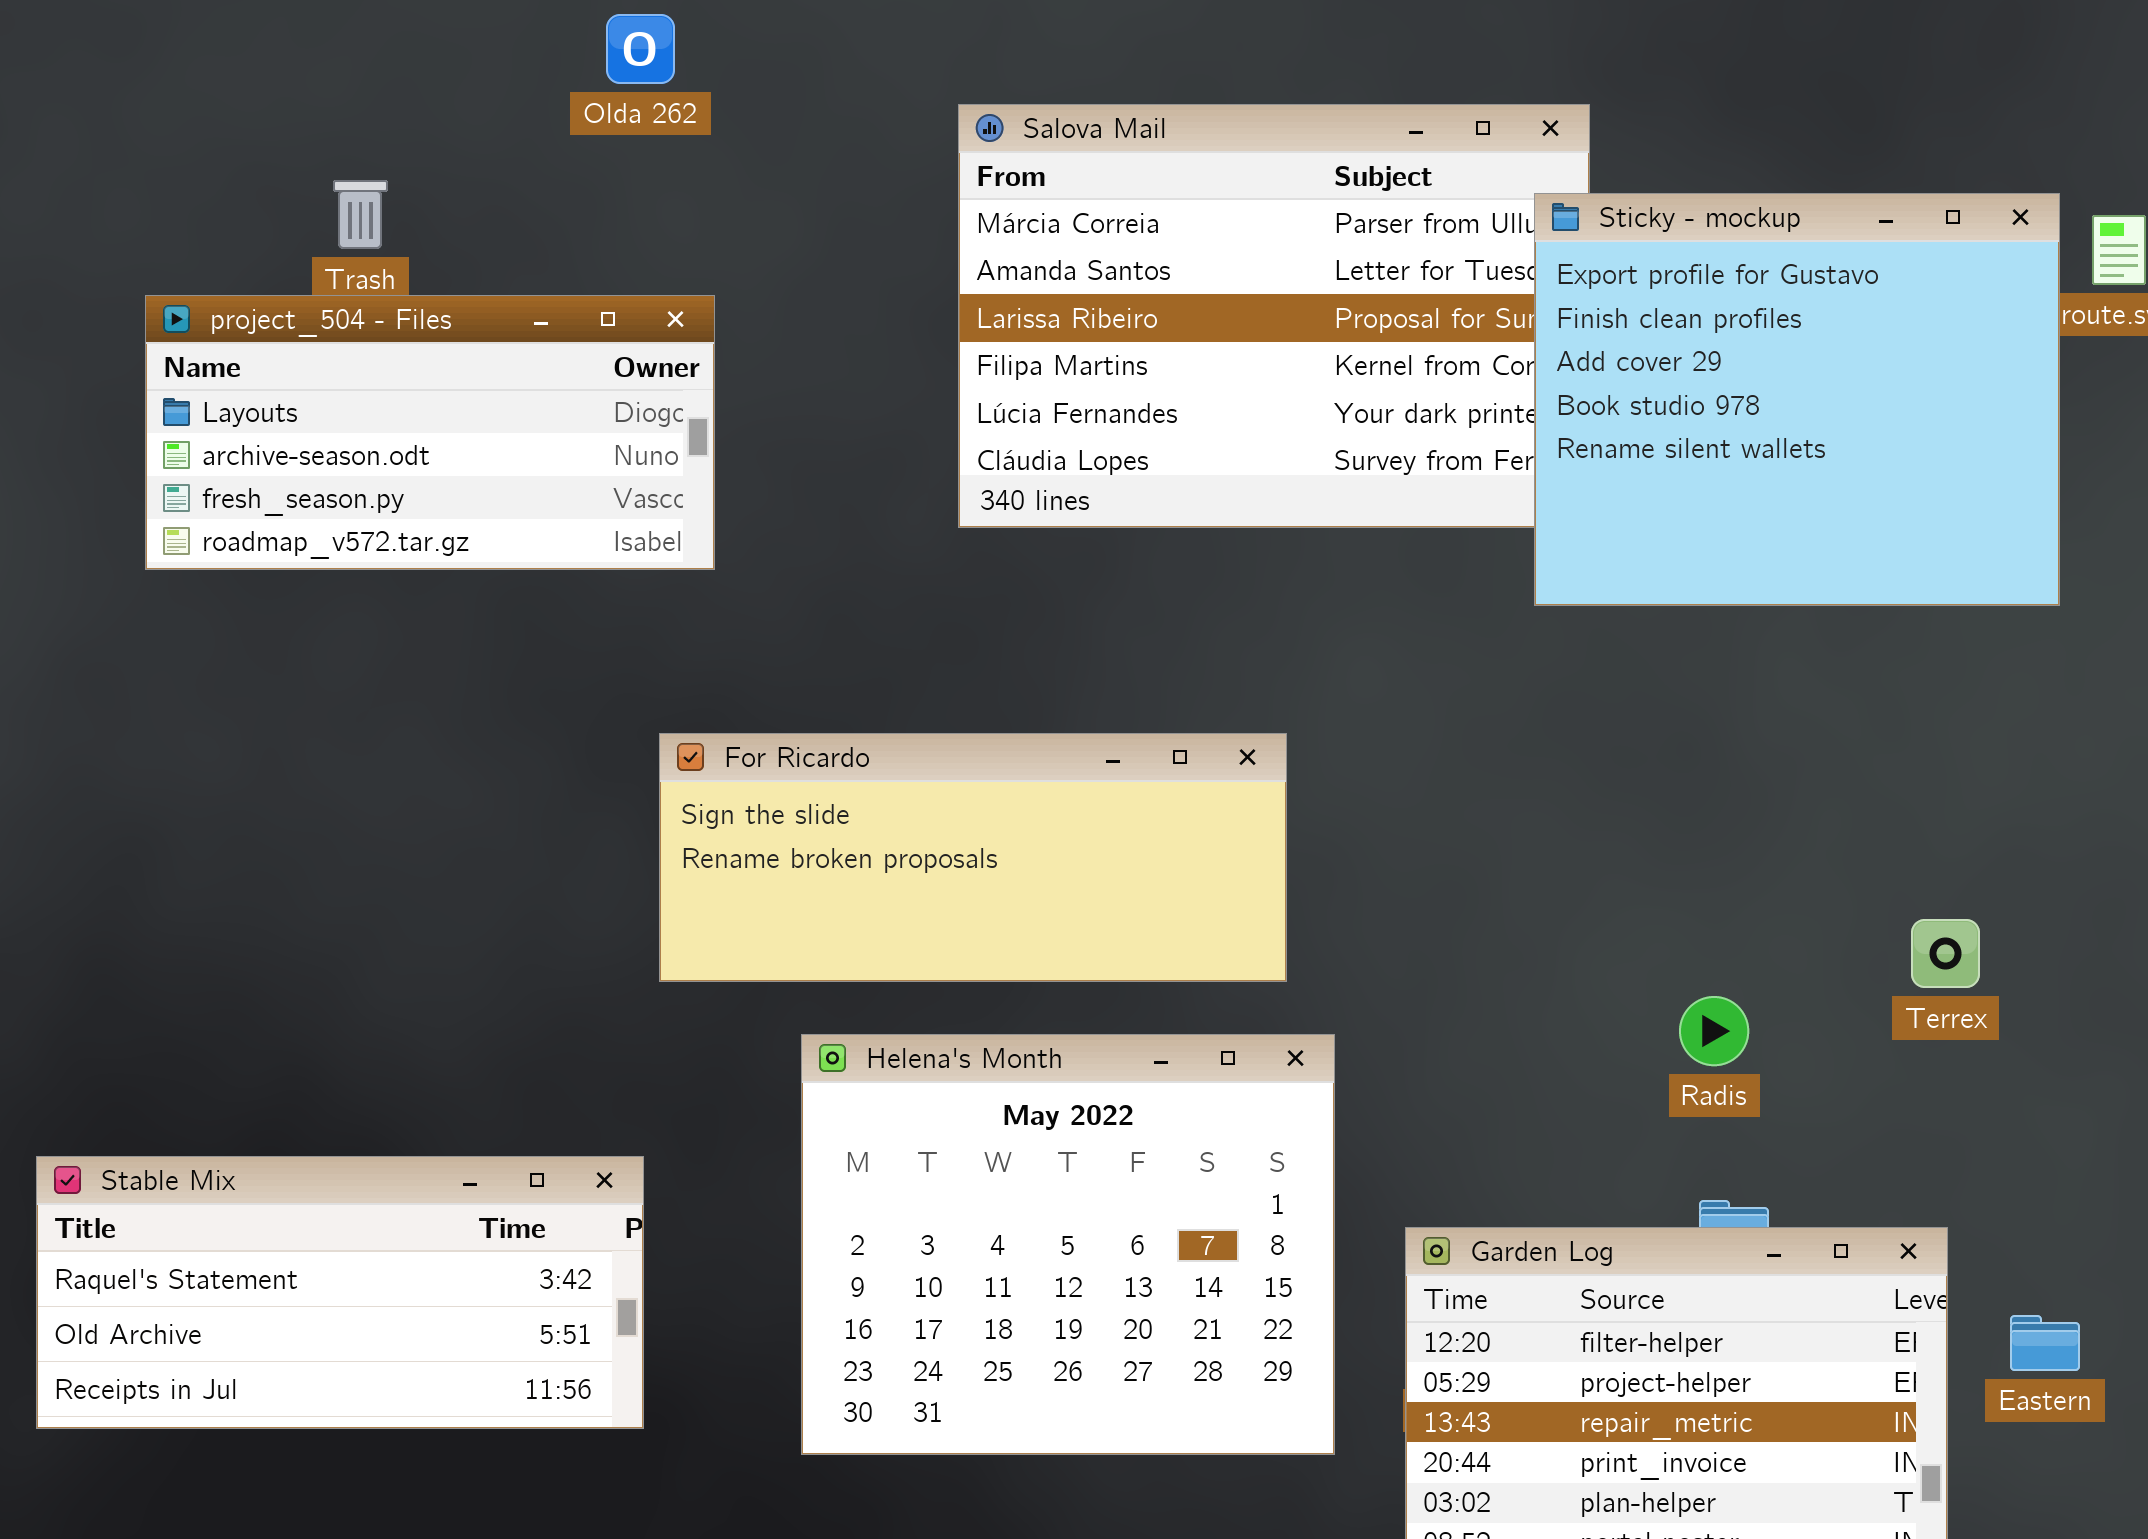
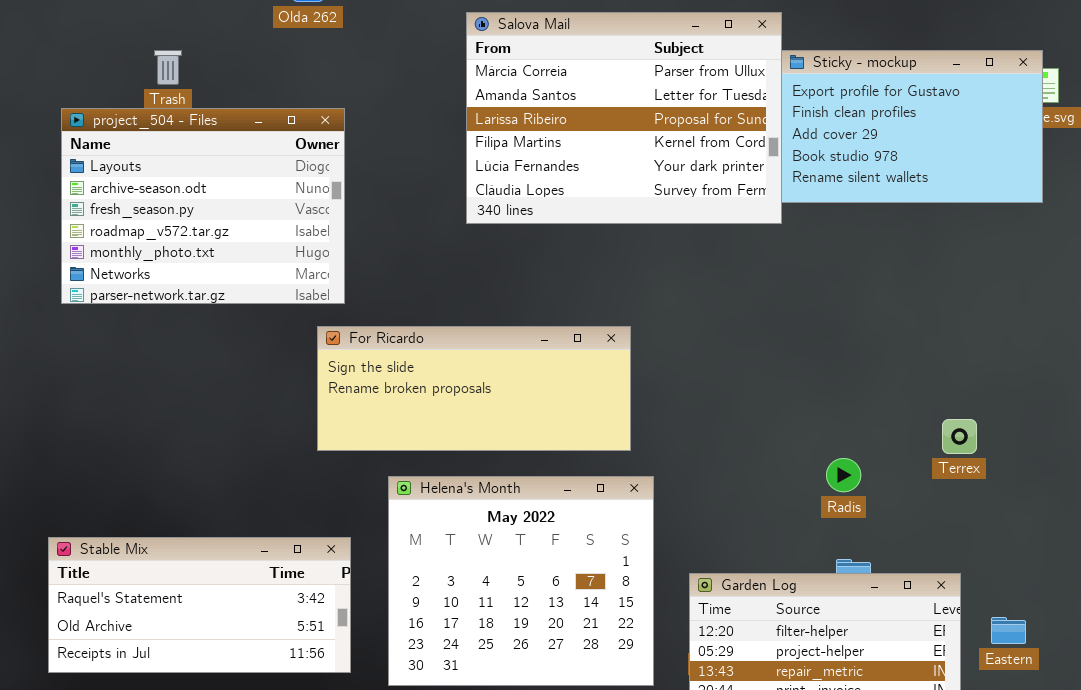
Sticky - mockup: [1534,193,2060,606] -> [781,50,1043,203], moved, resized
project_504 - Files: [145,295,715,570] -> [61,108,345,304], resized
Stable Mix: [36,1156,644,1429] -> [48,537,351,673], moved

